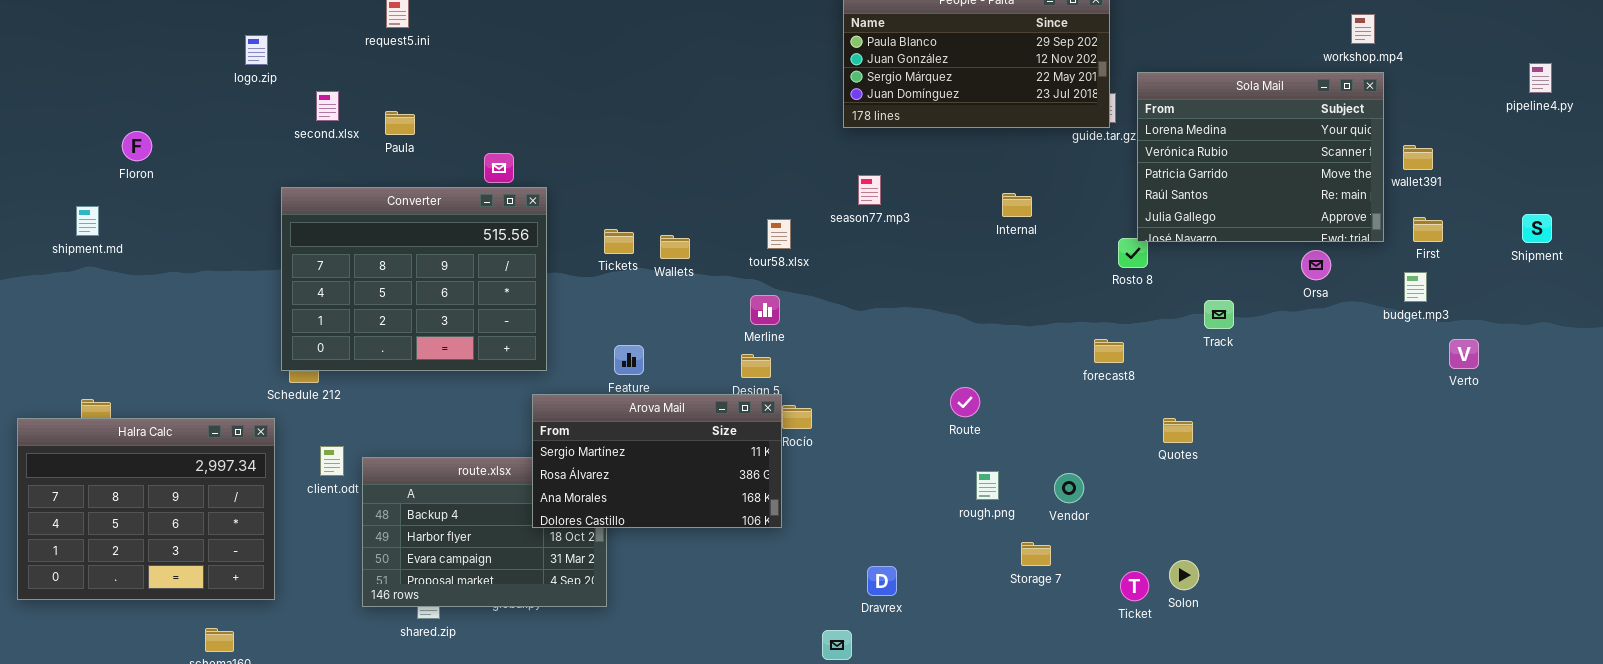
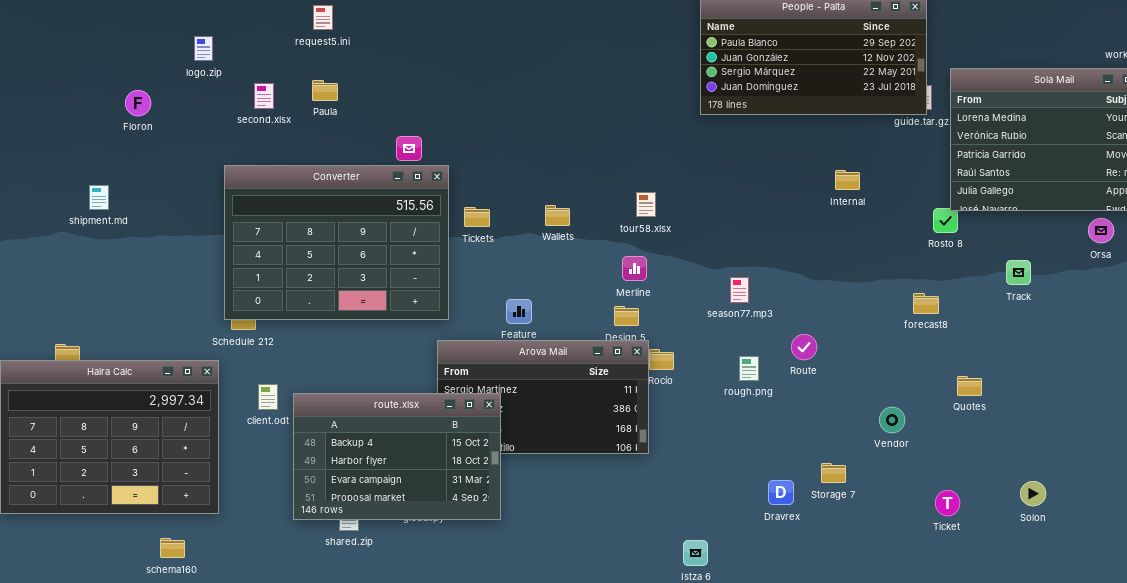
Paula: [385,111,415,135] -> [312,80,338,101], moved
Floron: [122,131,152,161] -> [125,90,151,116], moved
season77.mp3: [858,175,881,205] -> [730,277,749,303], moved
shipment.md: [76,206,99,236] -> [89,185,109,210], moved
Tickets: [604,229,634,254] -> [464,207,490,227], moved
Quotes: [1163,418,1193,443] -> [957,376,982,396], moved
route.xlsx: [362,457,607,607] -> [293,393,501,520], raised
rough.png: [976,471,999,500] -> [739,356,759,381], moved
Storage 7: [1021,542,1051,566] -> [821,463,846,483], moved
Solon: [1169,560,1199,590] -> [1020,481,1046,506], moved
Dravrex: [867,566,897,596] -> [768,480,794,505], moved

